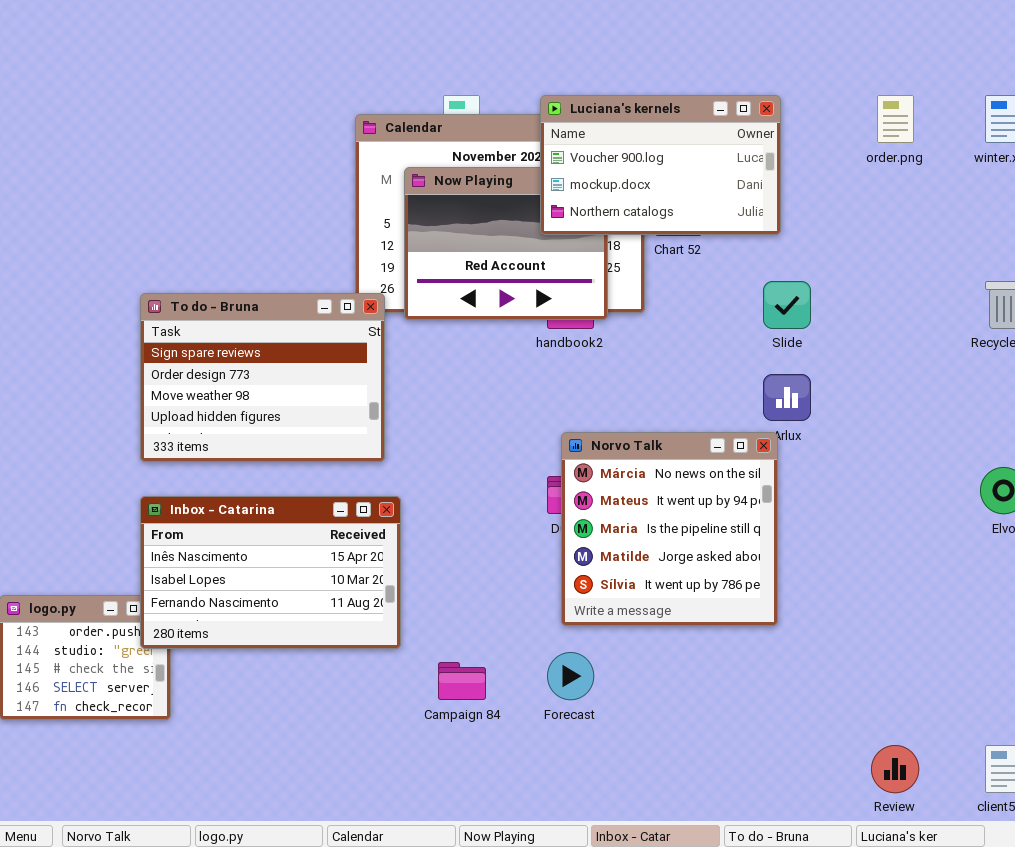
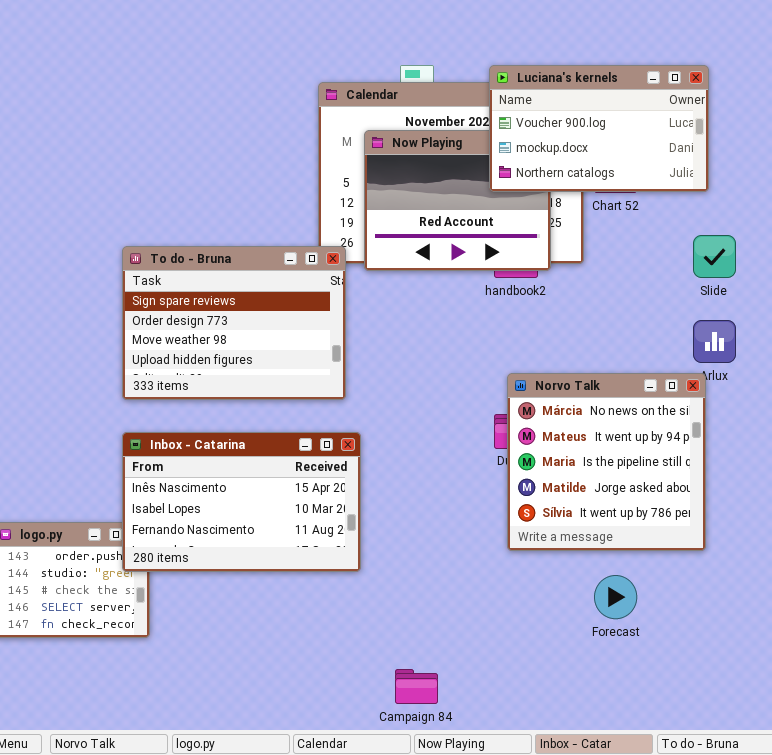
Forecast: [547,652,594,700] -> [594,575,637,619], moved
Campaign 84: [438,662,486,700] -> [395,669,438,704], moved

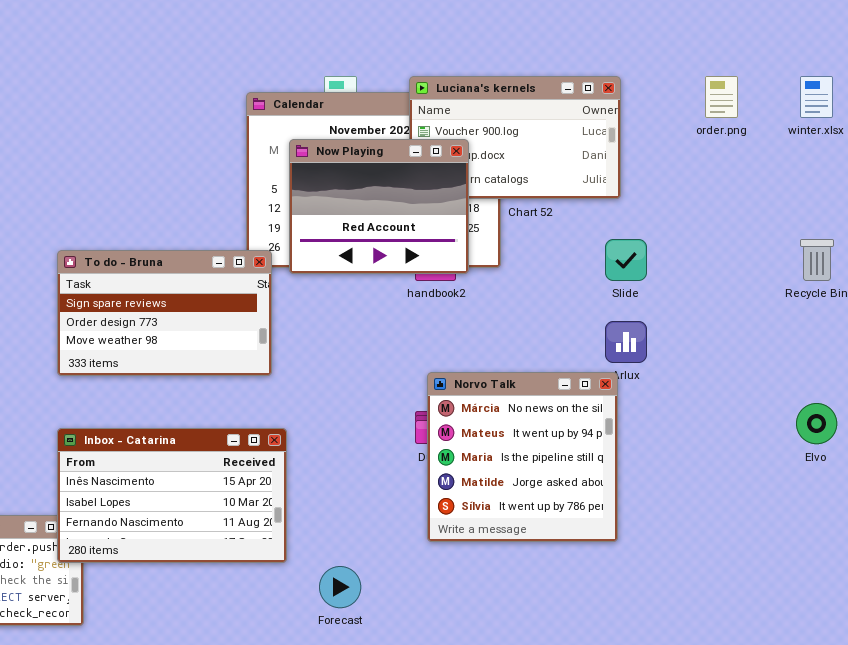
Now Playing: [364,130,551,271] -> [289,139,469,274], raised
To do - Bruna: [122,246,346,400] -> [57,250,272,376], resized
Forecast: [594,575,637,619] -> [319,566,361,608], moved

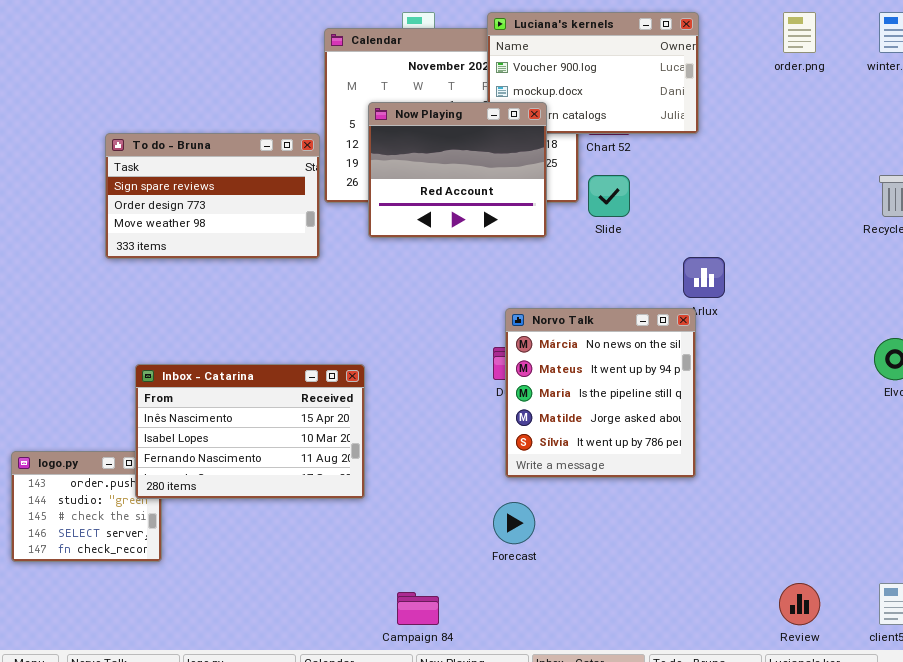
Now Playing: [289,139,469,274] -> [368,102,547,238], moved
Slide: [605,239,647,281] -> [588,175,630,217], moved
To do - Bruna: [57,250,272,376] -> [105,133,320,259], moved
Forecast: [319,566,361,608] -> [493,502,535,544], moved

